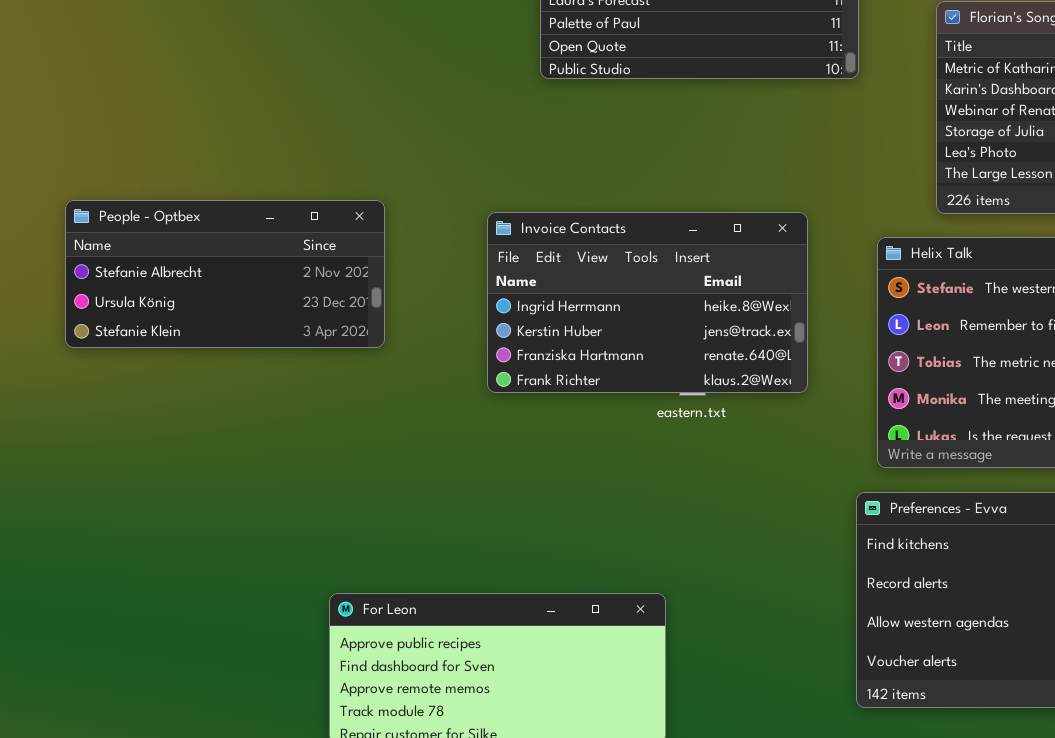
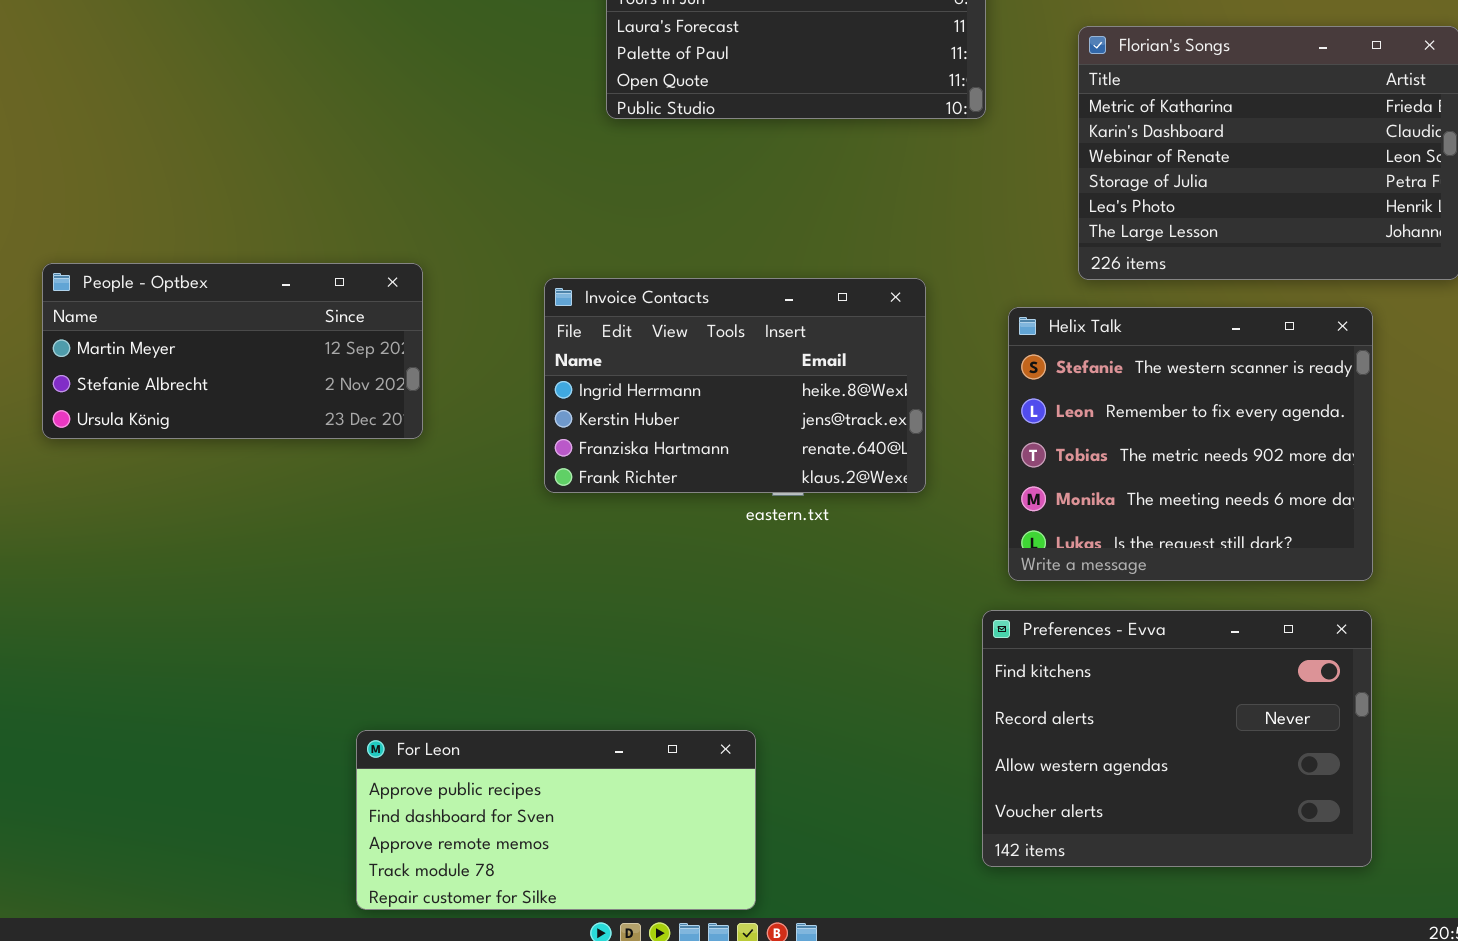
People - Optbex: [65,200,385,348] -> [42,263,423,439], scrolled up 1 row

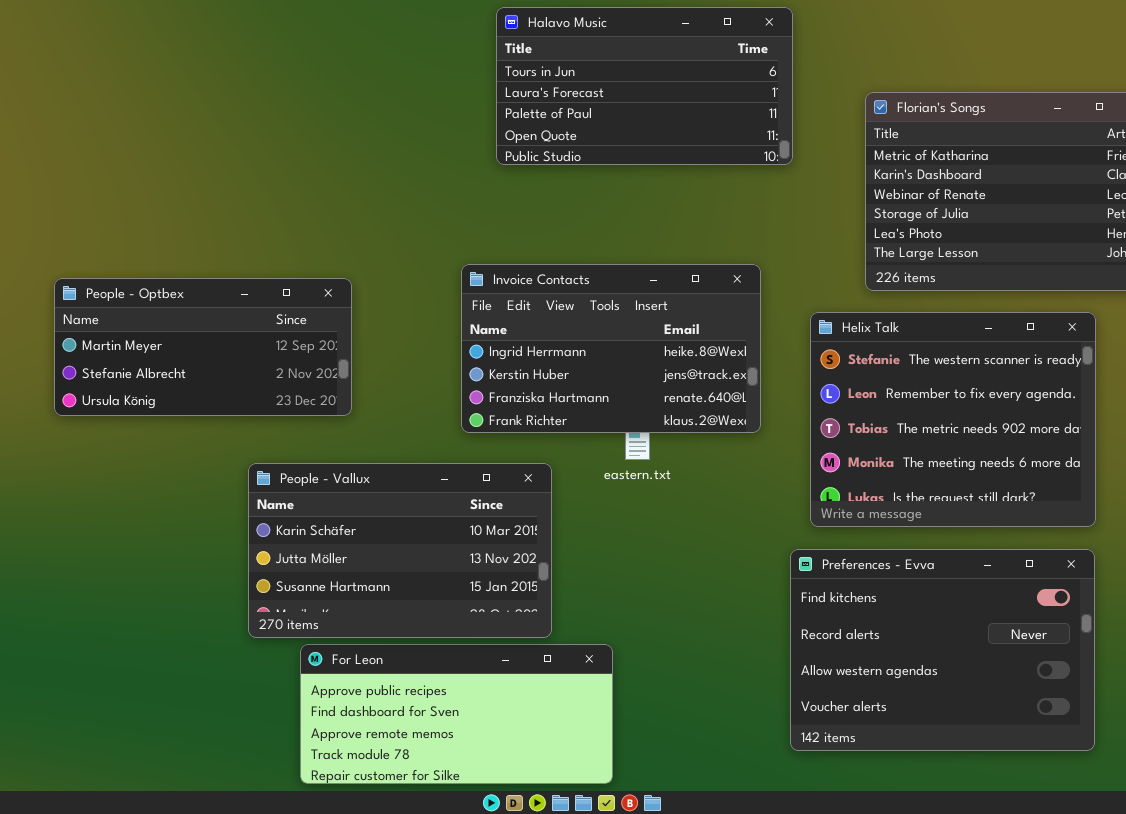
Invoice Contacts: [544,278,926,493] -> [461,264,761,433], moved
People - Vallux: none -> [248,463,552,638], opened

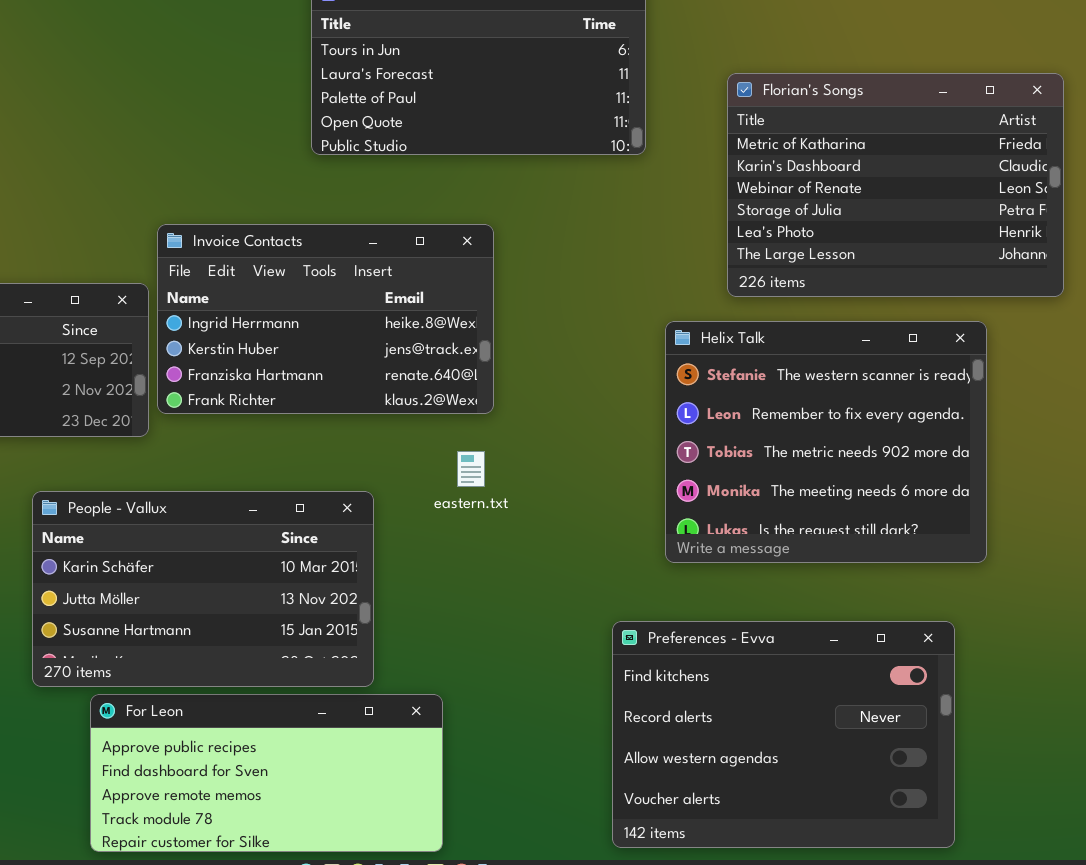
Invoice Contacts: [461,264,761,433] -> [157,224,494,414], moved
Preferences - Evva: [790,549,1095,751] -> [612,621,955,848], moved

